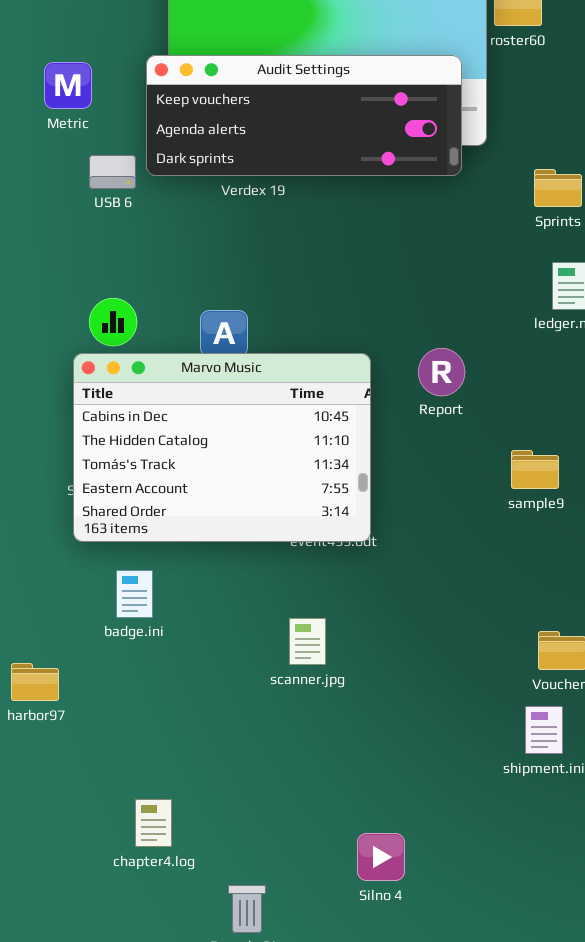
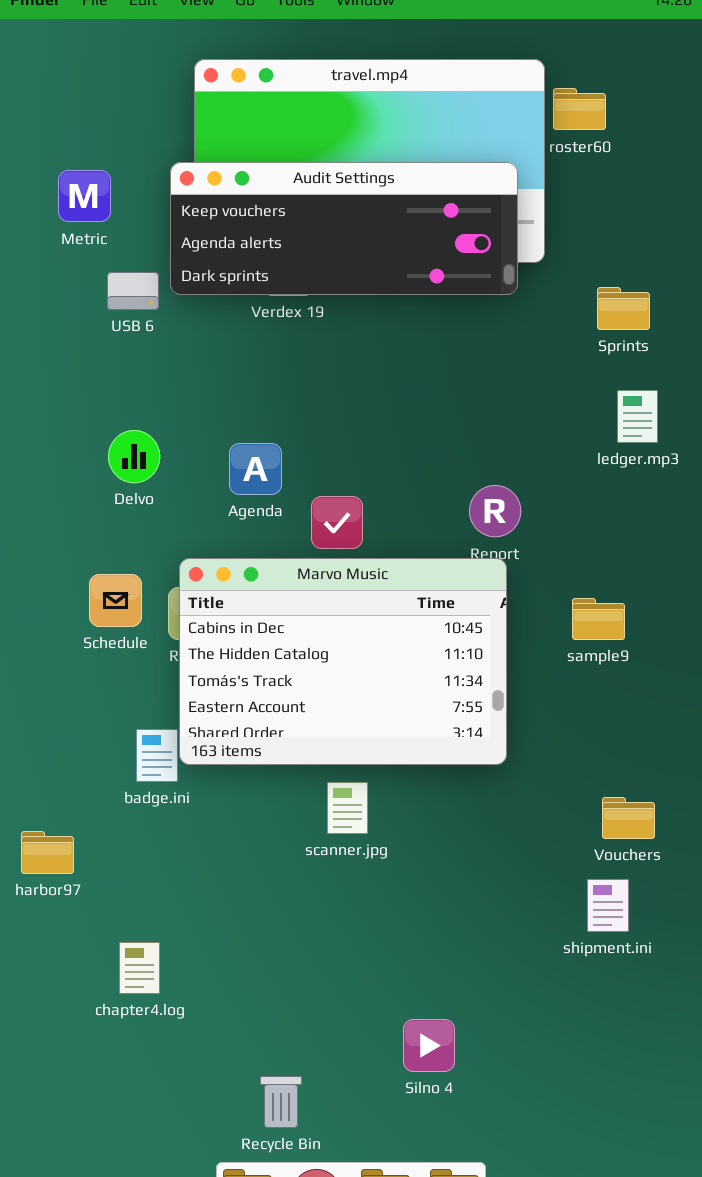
Marvo Music: [73,353,371,542] -> [179,558,507,765], moved
chapter4.log: [135,799,172,847] -> [119,942,160,994], moved

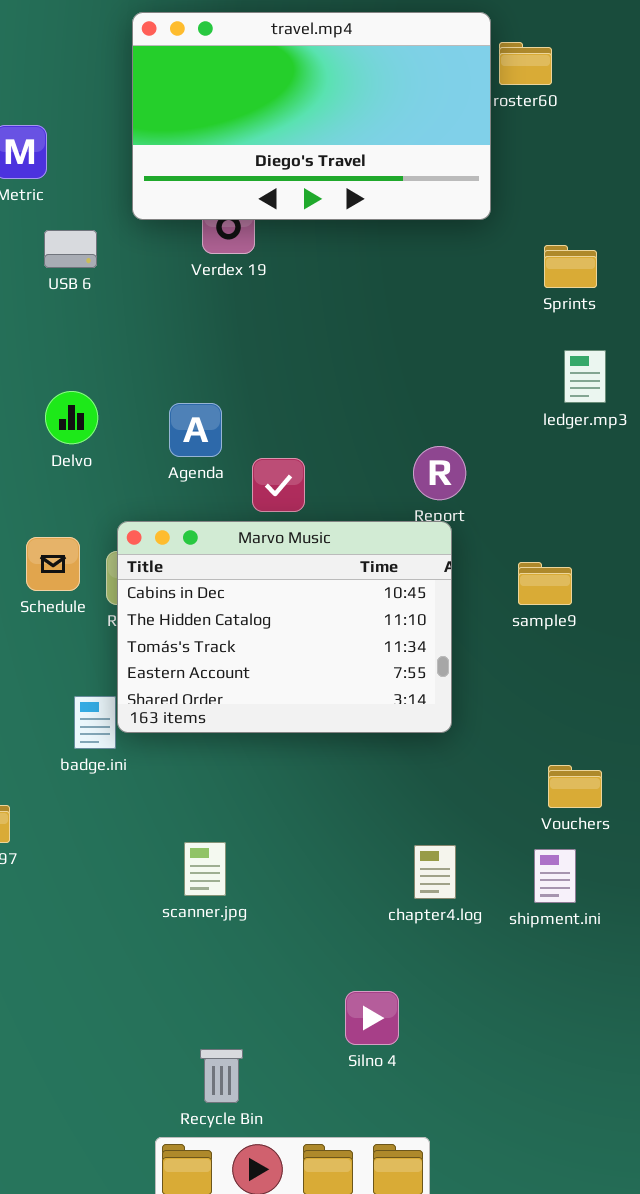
Audit Settings: [170,162,518,295] -> none, closed
scanner.jpg: [327,782,368,834] -> [184,842,226,896], moved
chapter4.log: [119,942,160,994] -> [414,845,456,899], moved

